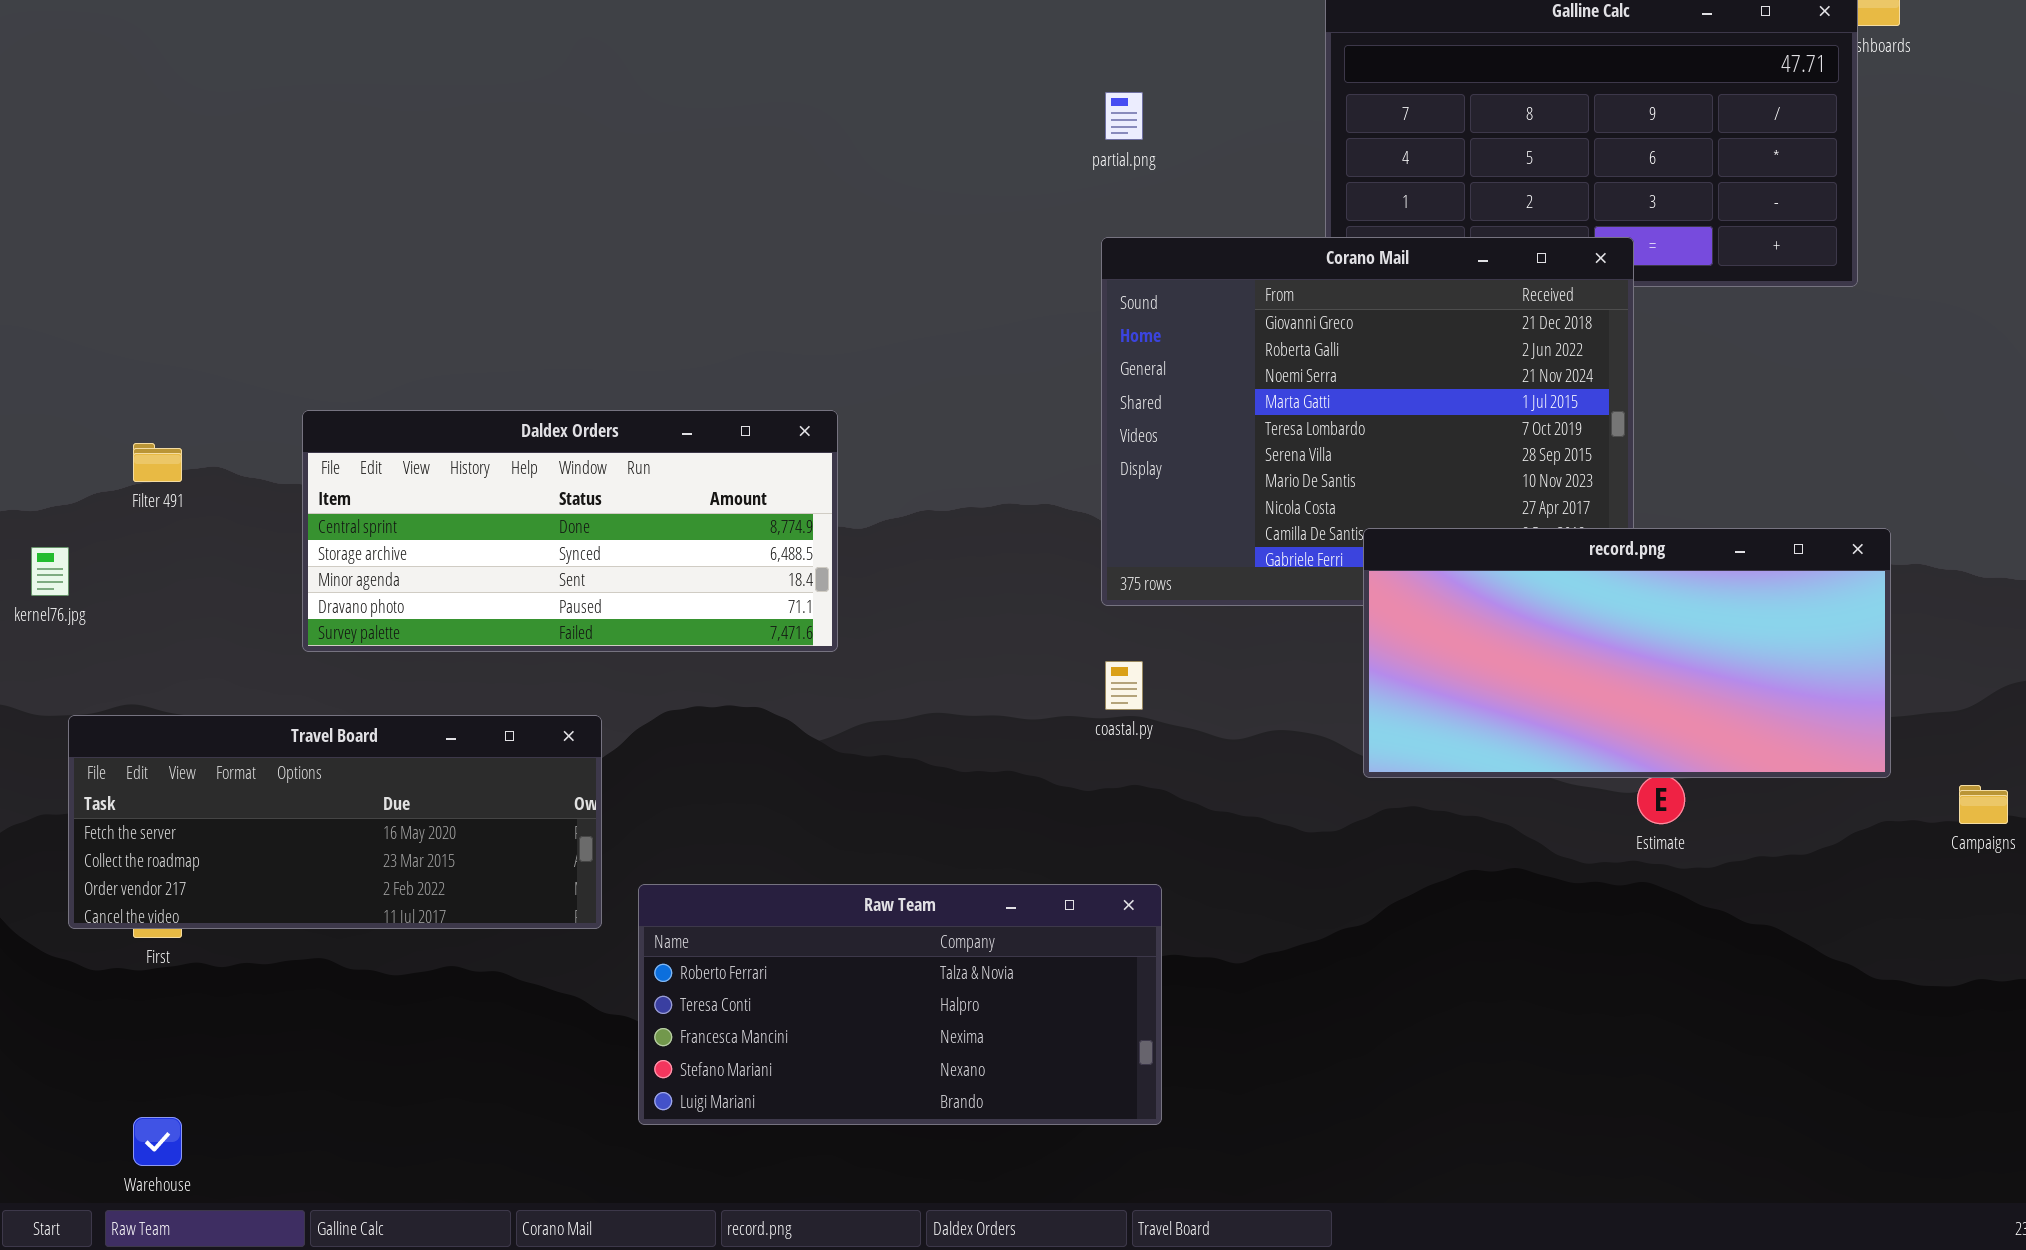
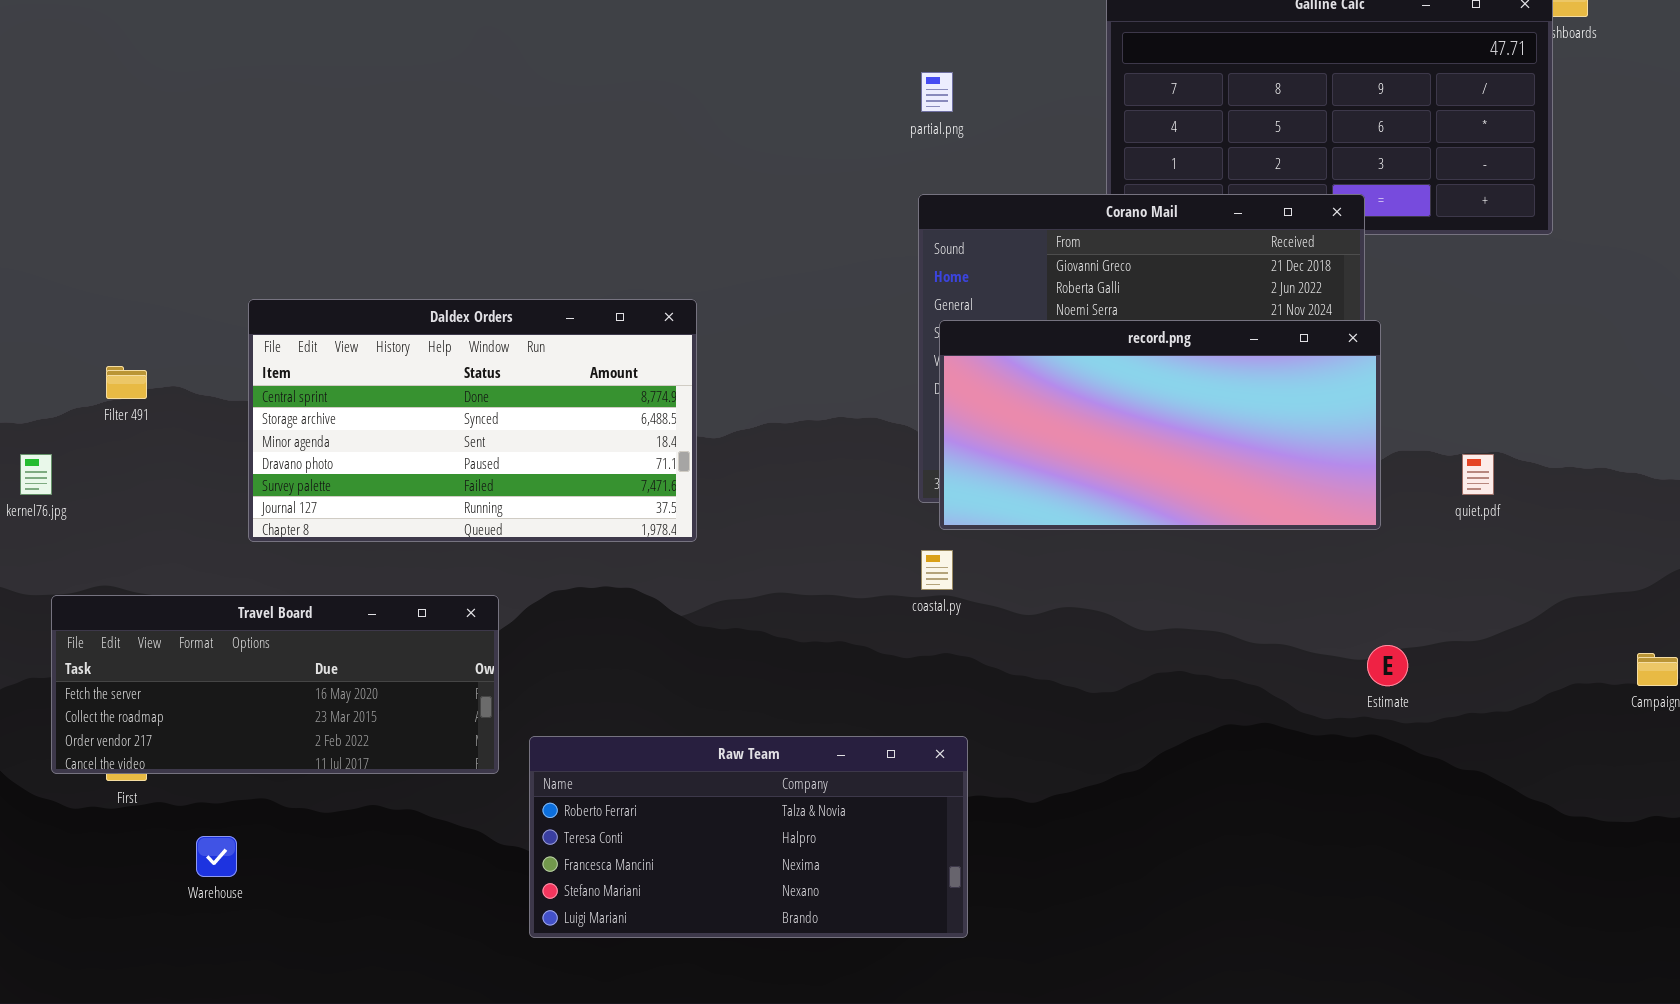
Daldex Orders: [302,410,838,652] -> [248,299,697,542], resized
record.png: [1363,528,1891,778] -> [939,320,1381,530], moved
Warehouse: [133,1117,182,1166] -> [196,836,237,877], moved

